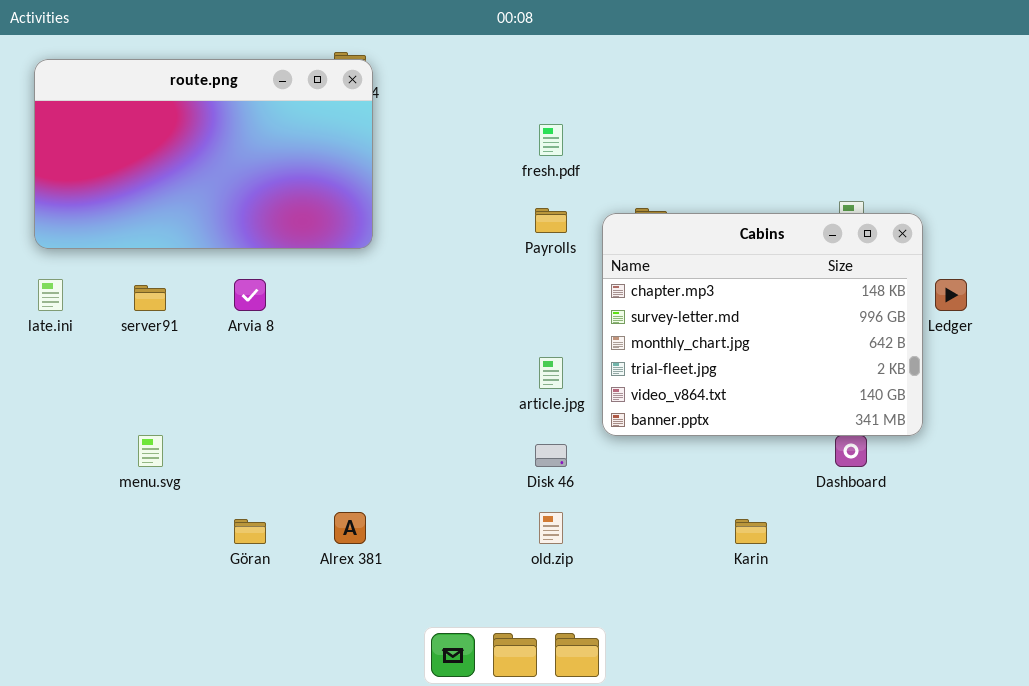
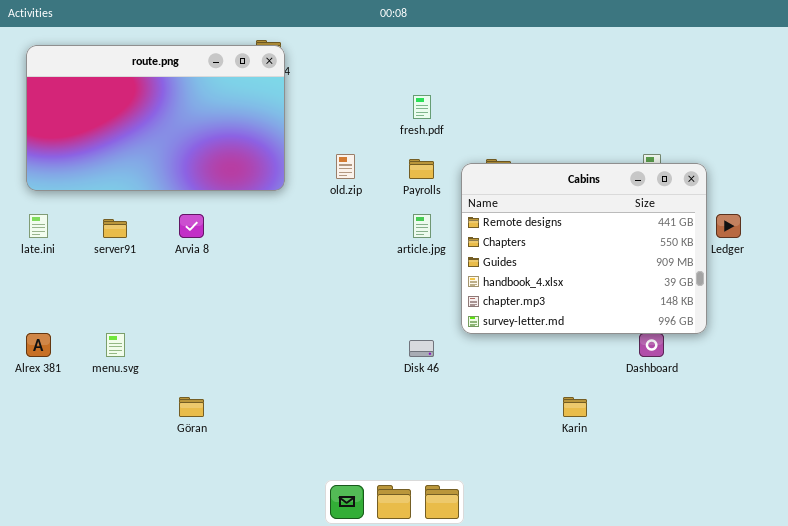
Cabins: [602,213,923,436] -> [461,163,707,334], scrolled up 4 rows
article.jpg: [539,357,563,389] -> [413,214,431,238], moved
Alrex 381: [334,512,366,544] -> [26,333,51,357], moved
old.zip: [539,512,563,544] -> [336,154,355,179], moved

